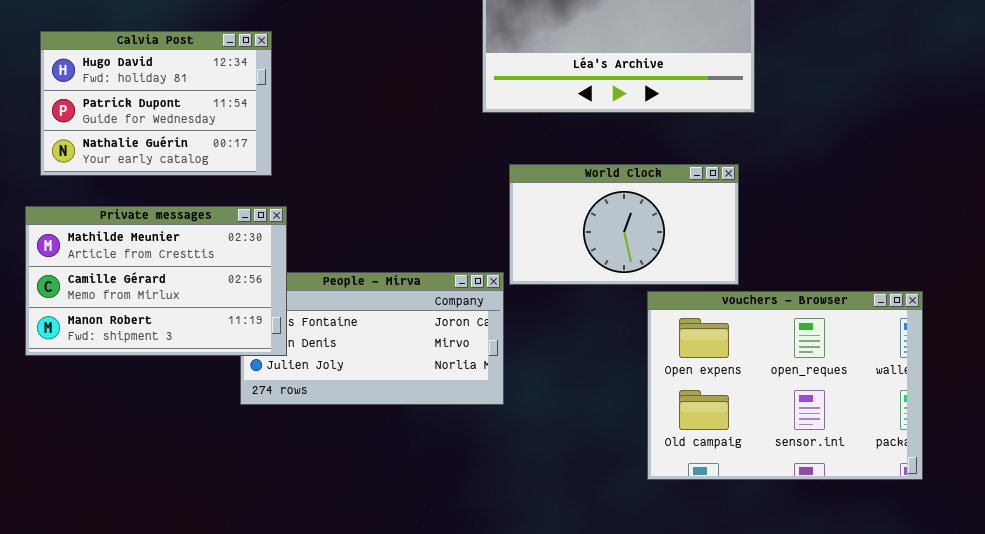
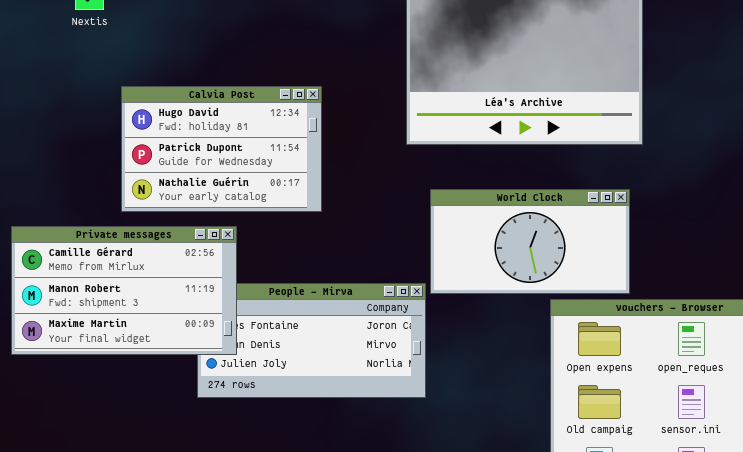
Calvia Post: [40,31,272,176] -> [121,86,322,212], moved
Private messages: [25,206,287,356] -> [11,226,237,355], scrolled down 1 row

